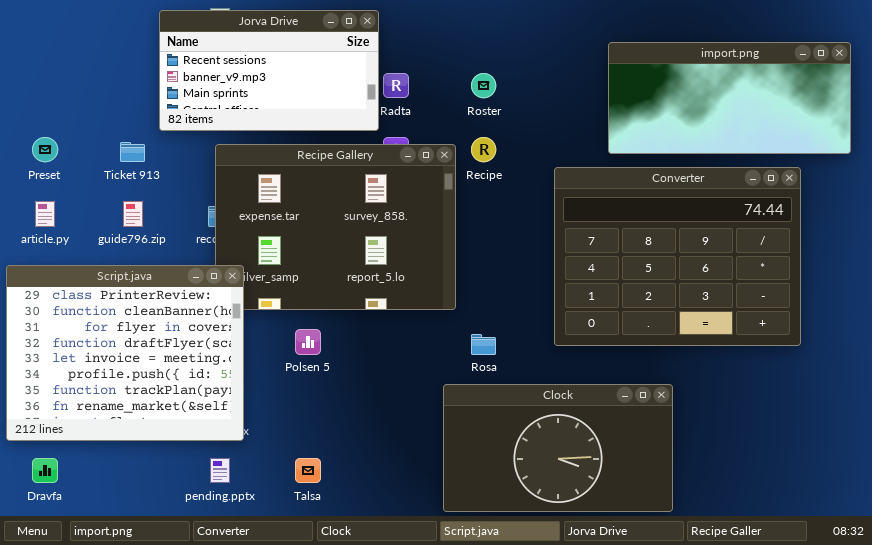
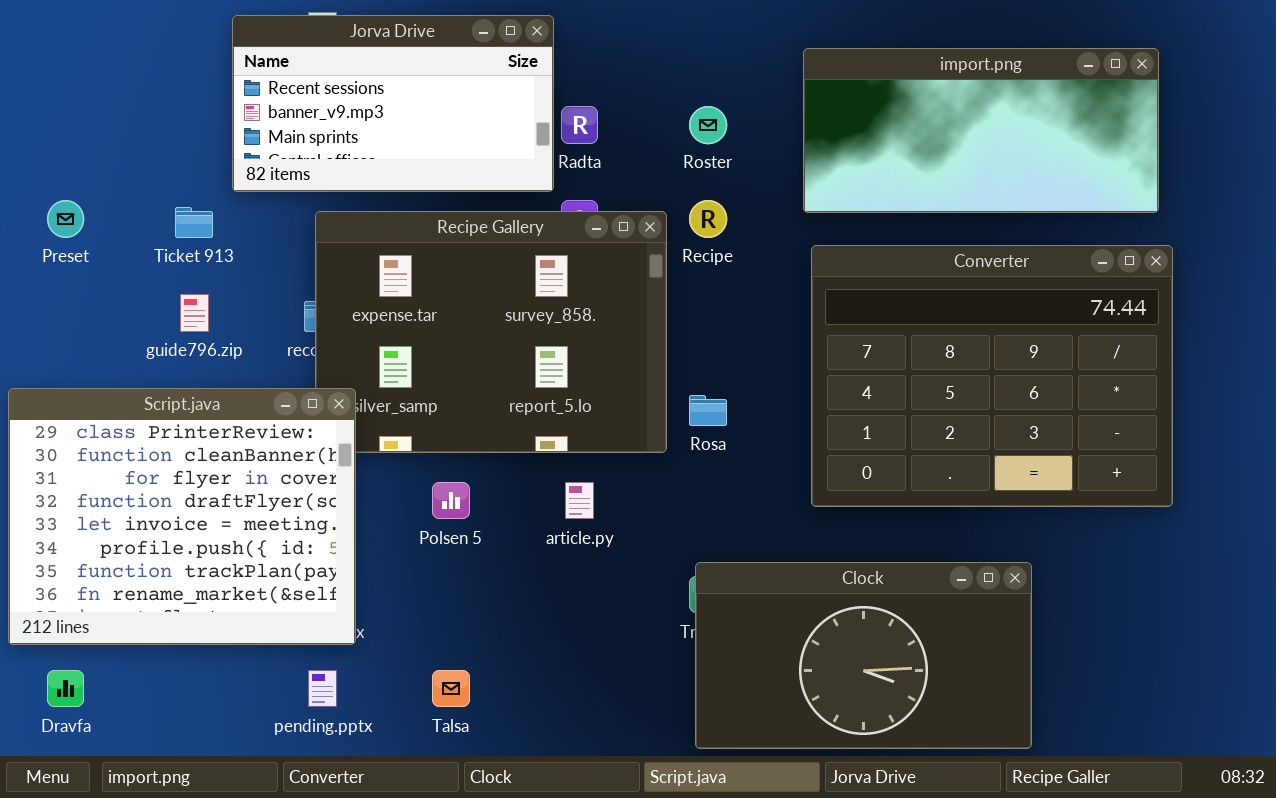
import.png: [608,42,851,154] -> [803,48,1159,213], moved
article.py: [35,201,55,227] -> [565,482,594,519], moved
Rosa: [471,334,496,355] -> [689,395,727,426], moved
Clock: [443,384,673,512] -> [695,562,1032,749], moved

